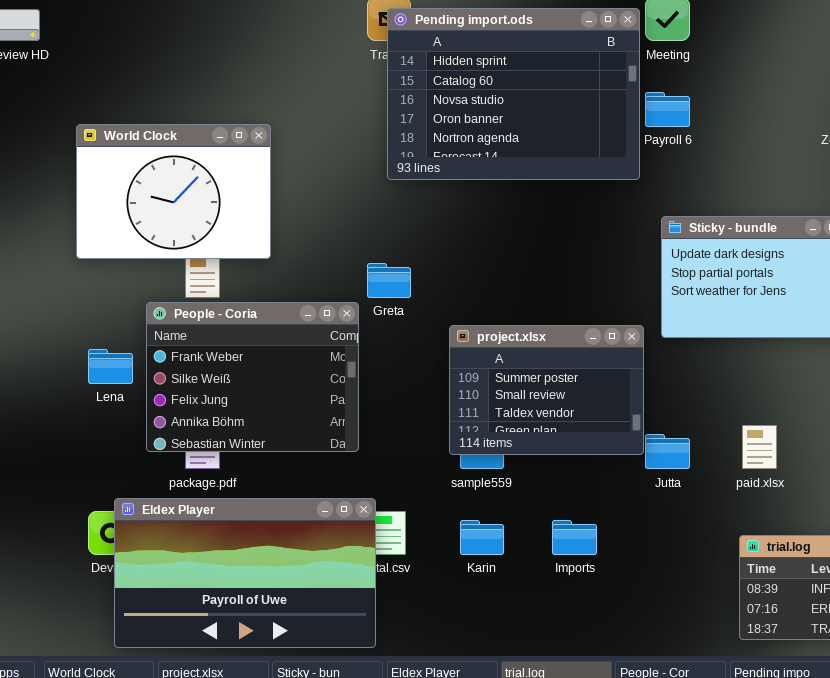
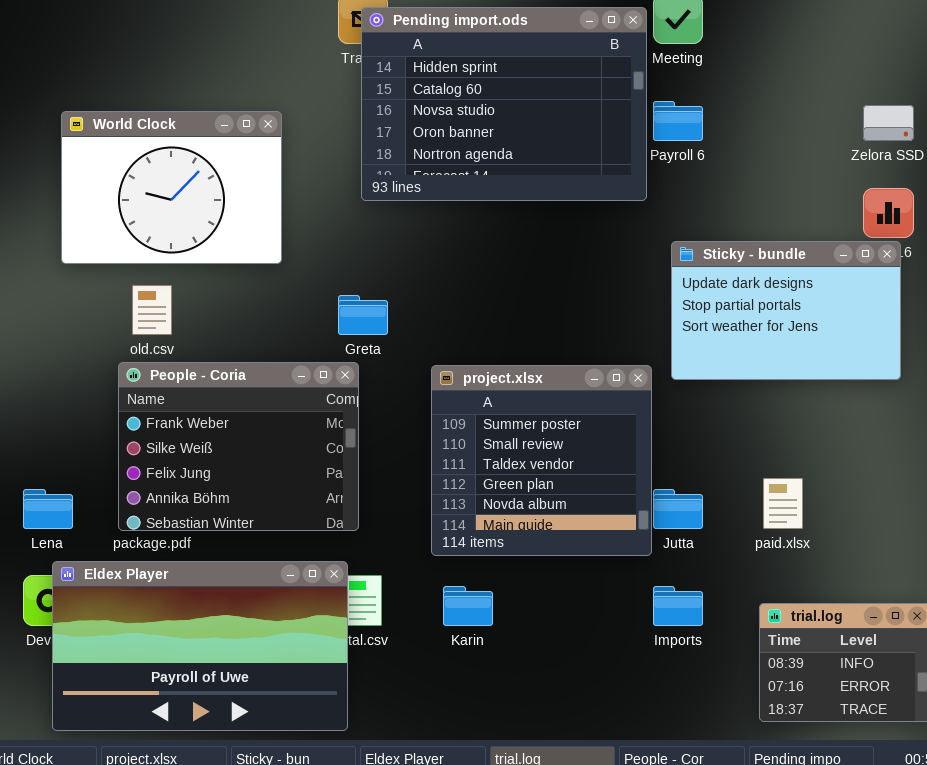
World Clock: [76,124,271,259] -> [61,111,282,264], moved
People - Coria: [146,302,359,452] -> [118,362,359,531], moved
project.xlsx: [449,325,644,455] -> [431,365,652,556], resized
Lena: [88,349,133,384] -> [23,489,73,529], moved
Imports: [552,520,597,555] -> [653,586,703,626], moved

